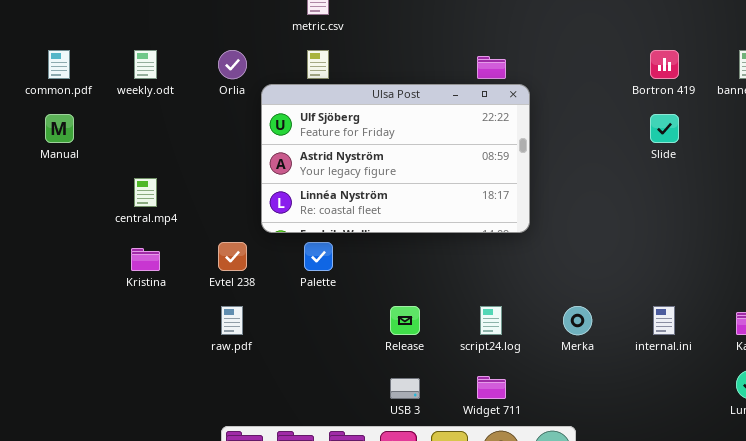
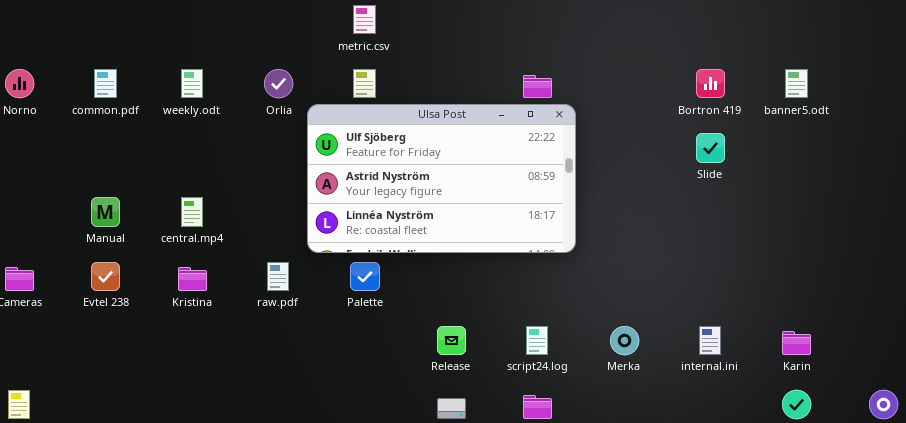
Manual: [45,114,74,143] -> [91,197,120,227], moved
Evtel 238: [218,242,247,271] -> [91,262,120,291], moved
raw.pdf: [221,306,243,335] -> [267,262,289,291], moved

